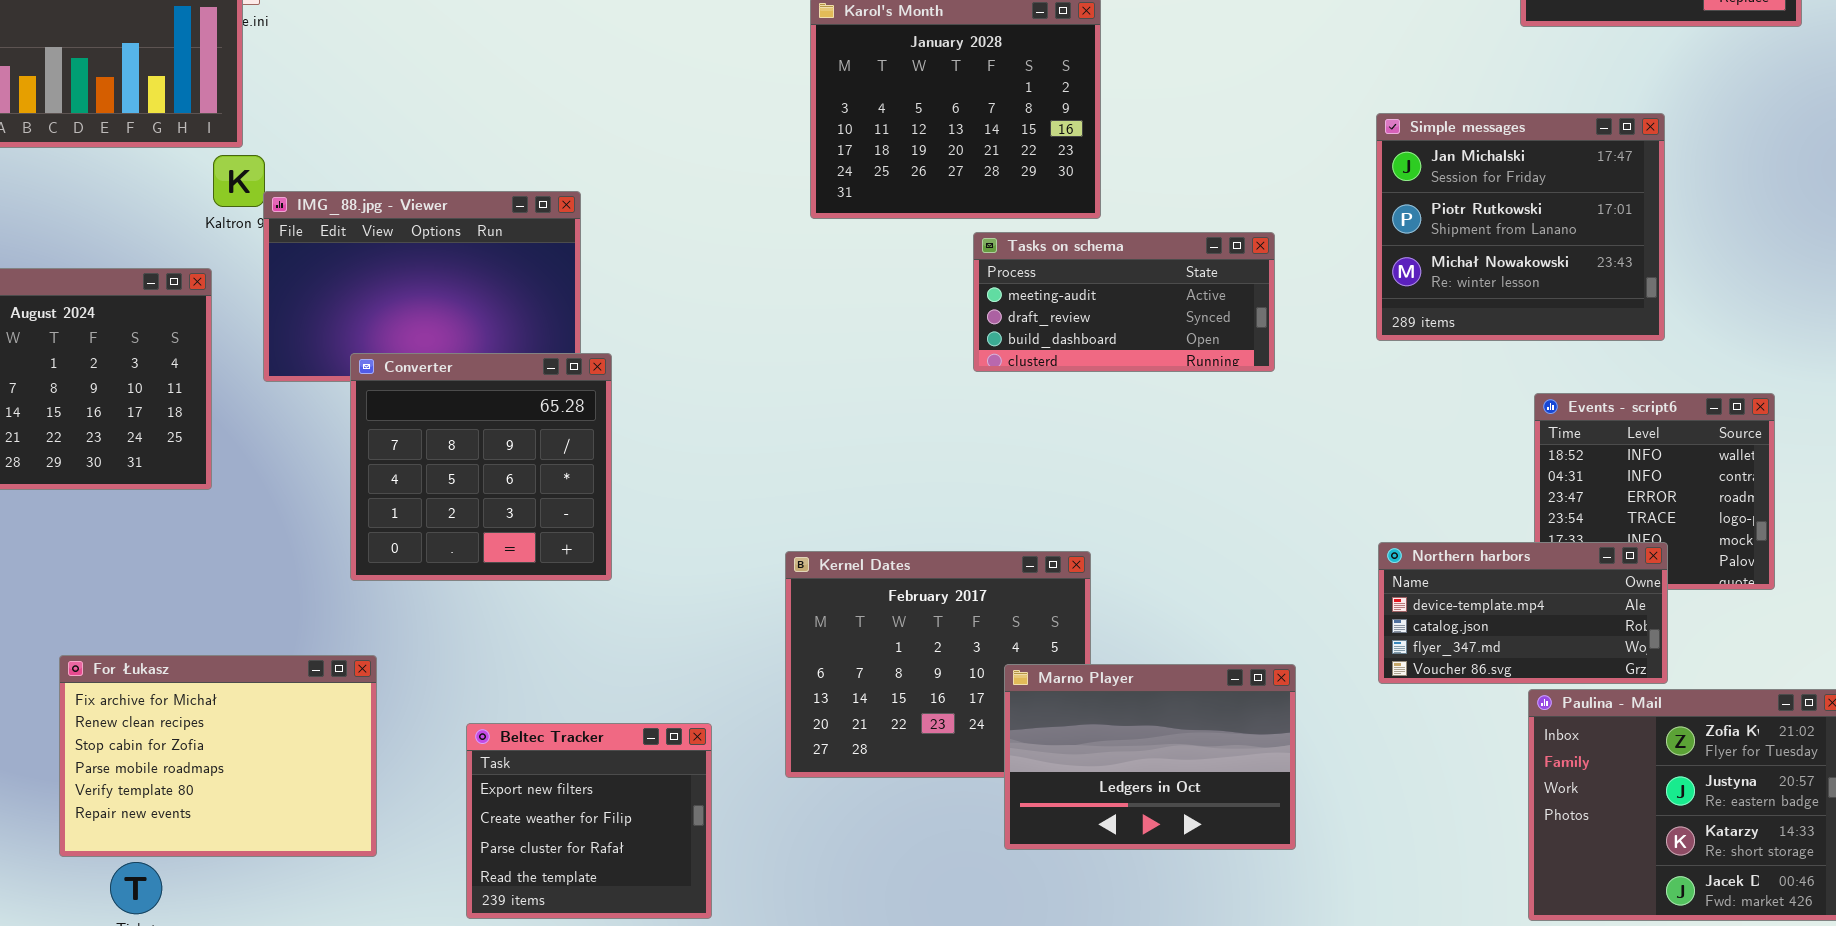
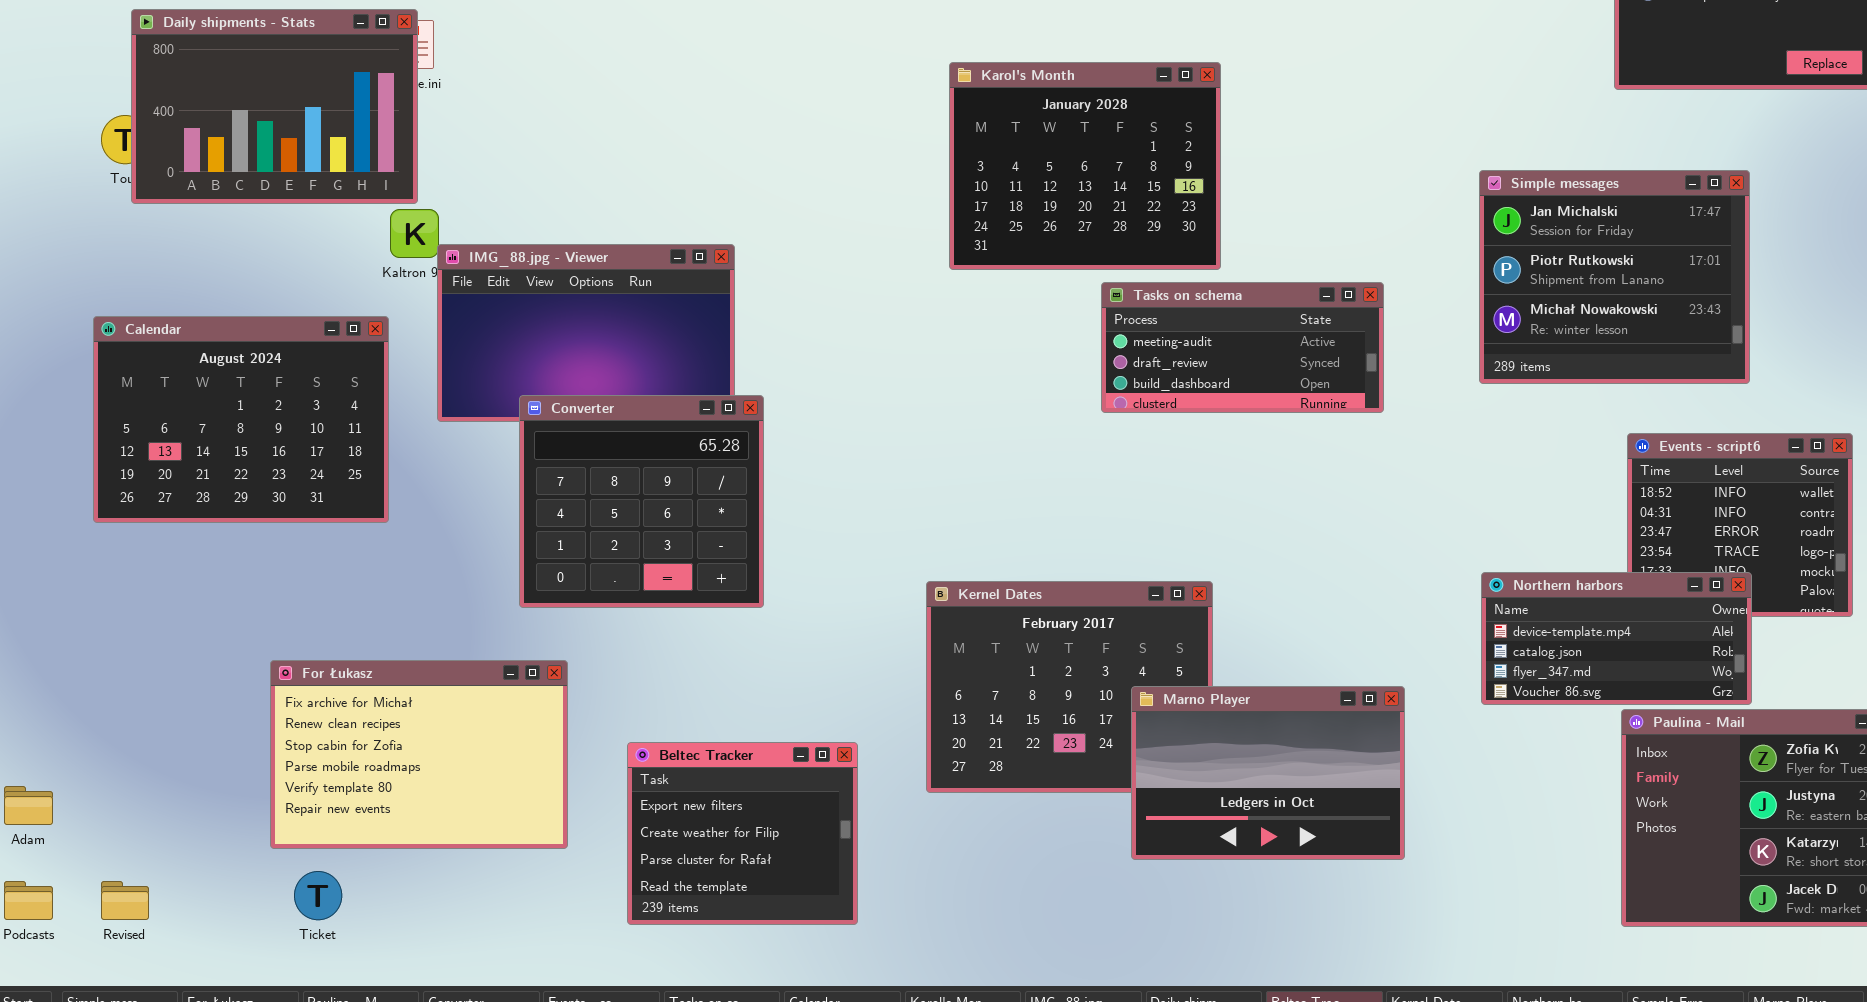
For Łukasz: [59,655,377,857] -> [270,660,568,849], moved

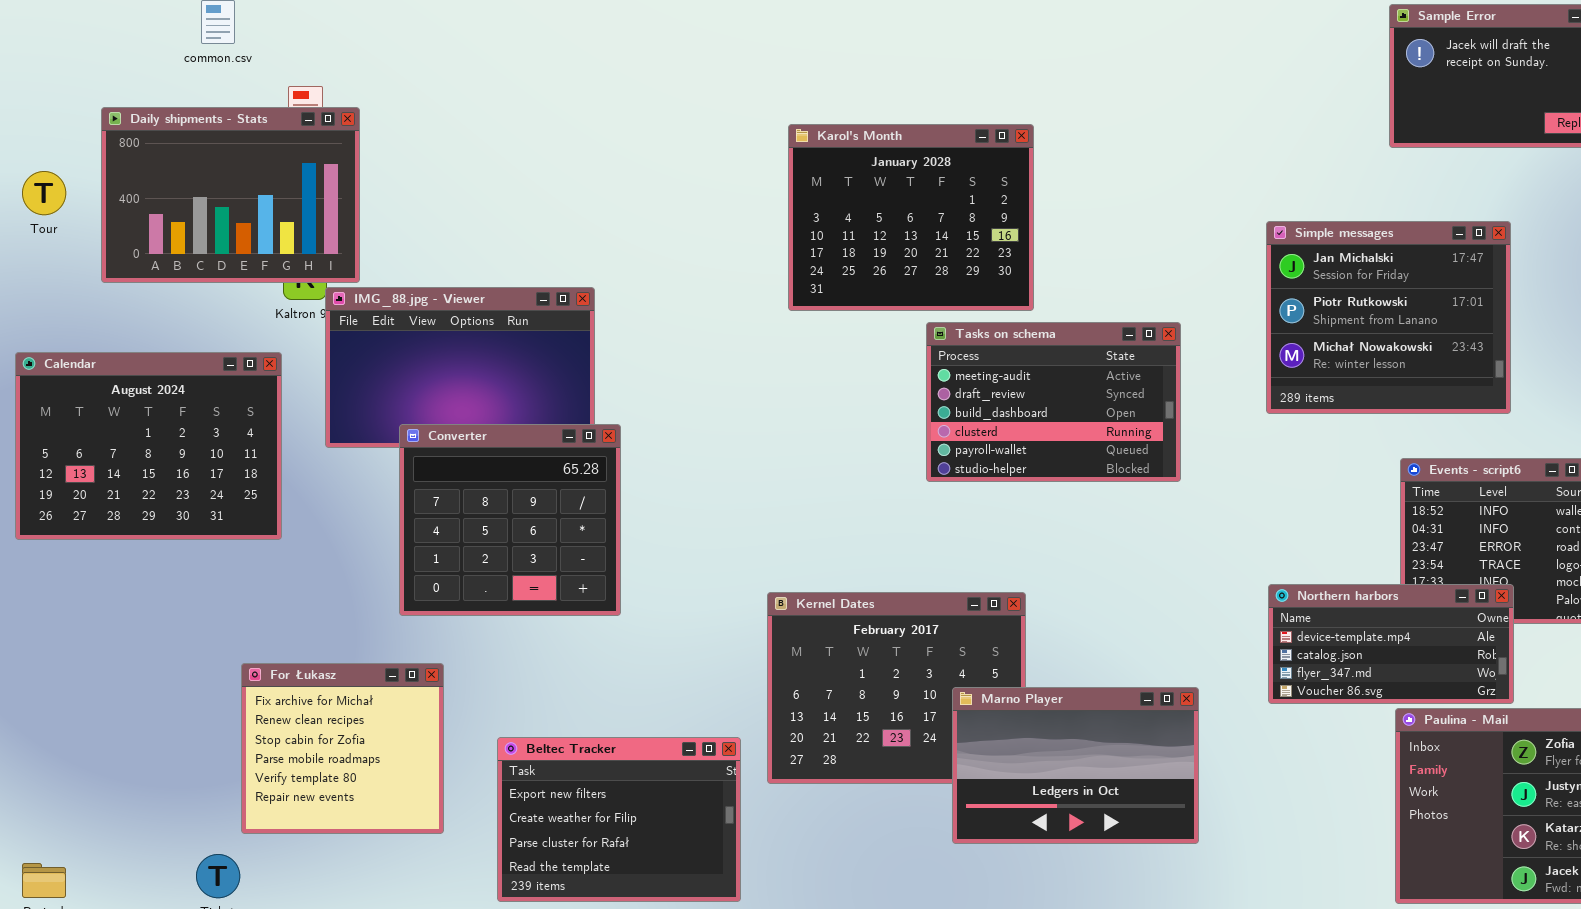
Daily shipments - Stats: [131,9,418,204] -> [101,107,360,283], moved
Tasks on schema: [1101,282,1384,413] -> [926,322,1181,482], resized
For Łukasz: [270,660,568,849] -> [241,663,444,834], resized
Beltec Tracker: [627,742,858,925] -> [497,737,741,902], resized

